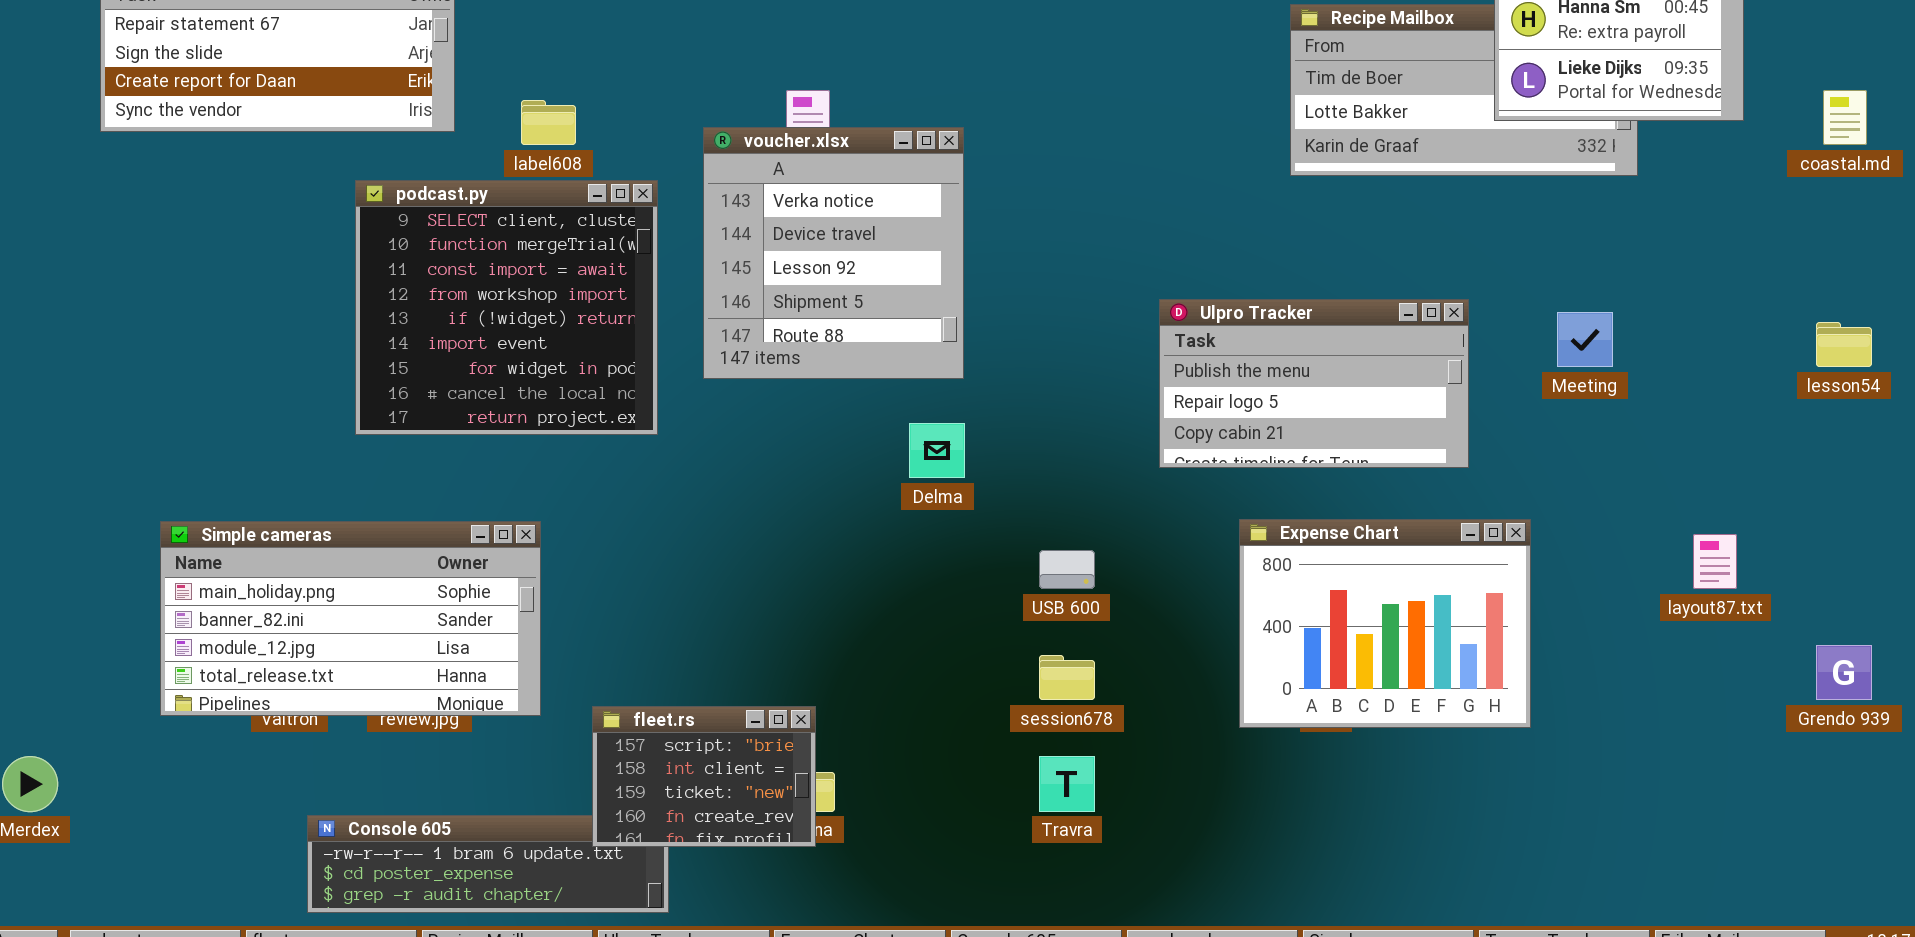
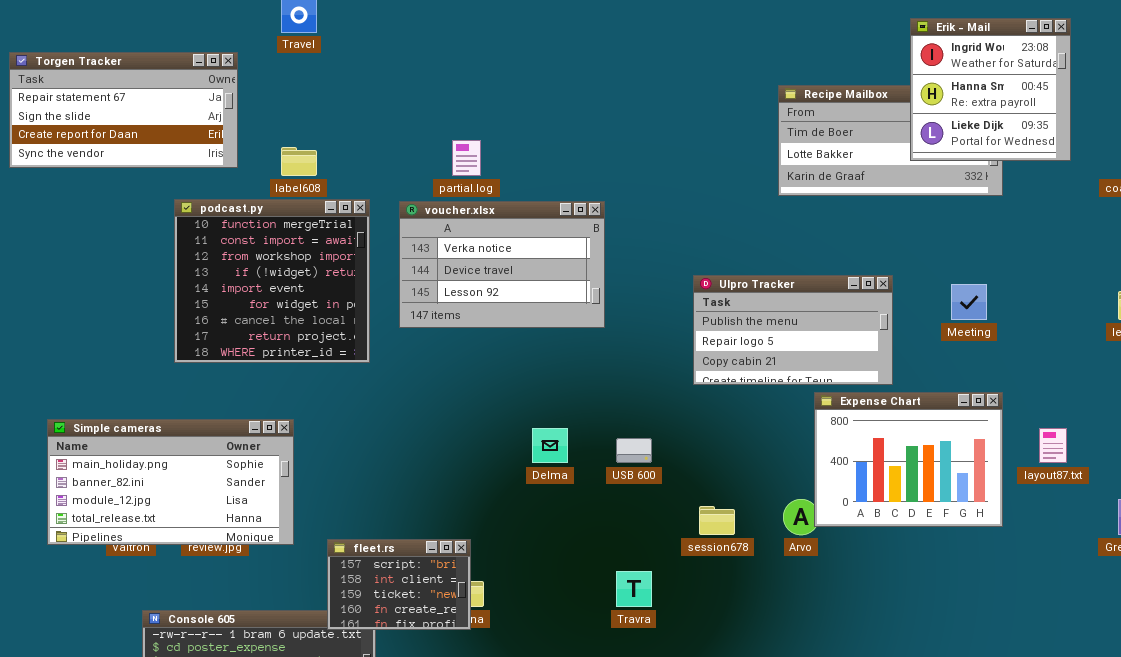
voucher.xlsx: [703,127,964,379] -> [399,201,605,328], resized
podcast.py: [355,180,658,435] -> [174,199,370,363], scrolled down 1 row
Delma: [909,423,965,478] -> [532,428,568,463], moved
Expense Chart: [1239,519,1531,728] -> [814,392,1003,527], moved
session678: [1039,655,1095,700] -> [699,506,735,535], moved

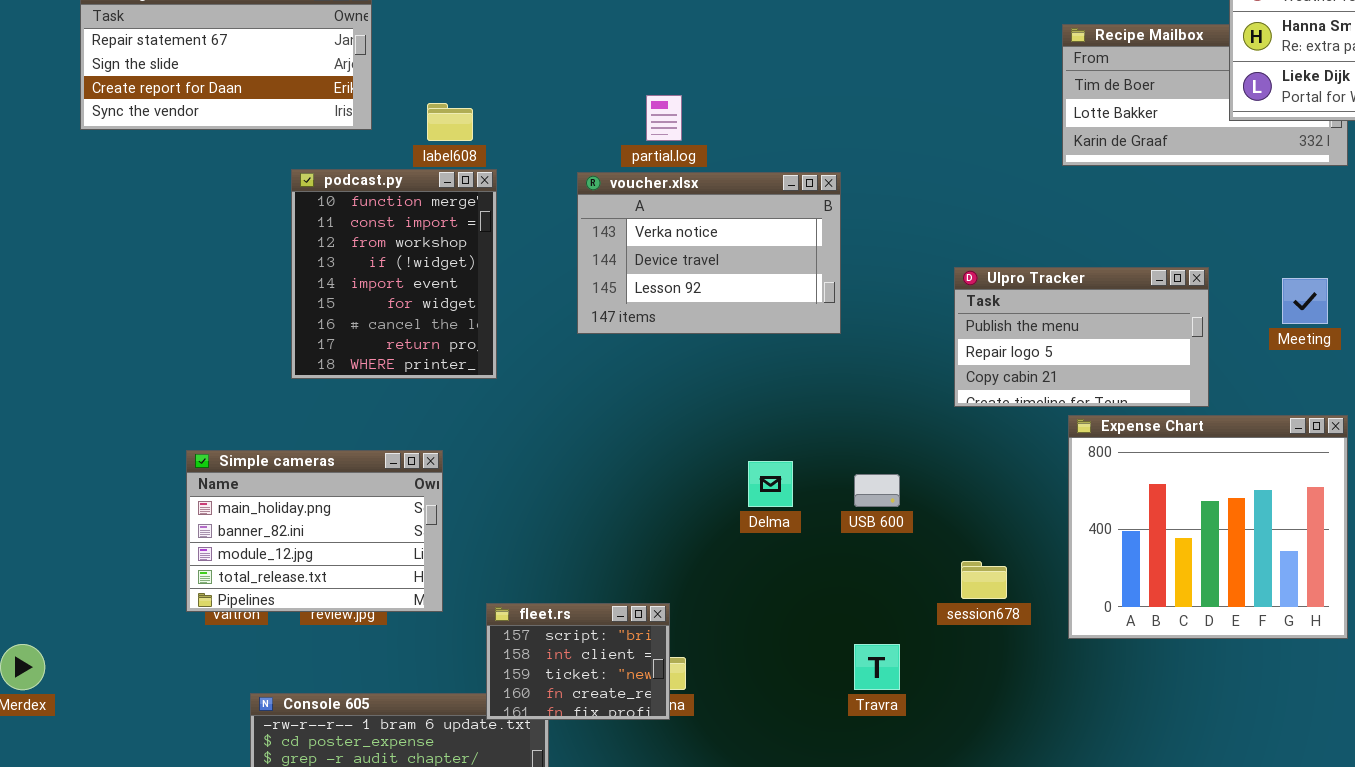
podcast.py: [174,199,370,363] -> [291,169,497,379], resized
Expense Chart: [814,392,1003,527] -> [1068,415,1348,639], resized
Simple cameras: [47,419,294,545] -> [186,450,443,612], resized

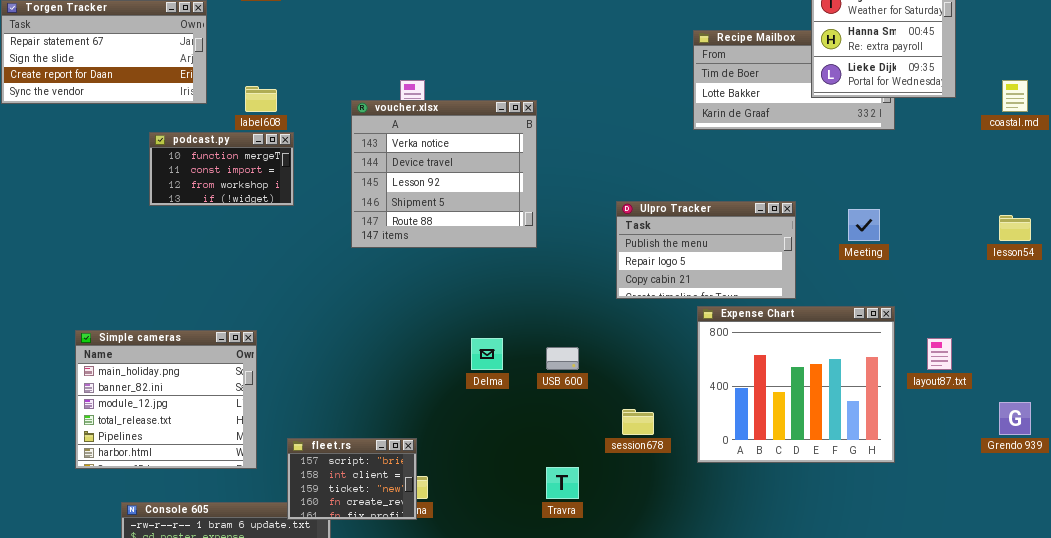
podcast.py: [291,169,497,379] -> [149,132,294,206], resized
voucher.xlsx: [577,172,841,334] -> [351,100,537,248], resized
Simple cameras: [186,450,443,612] -> [75,330,257,469], resized

